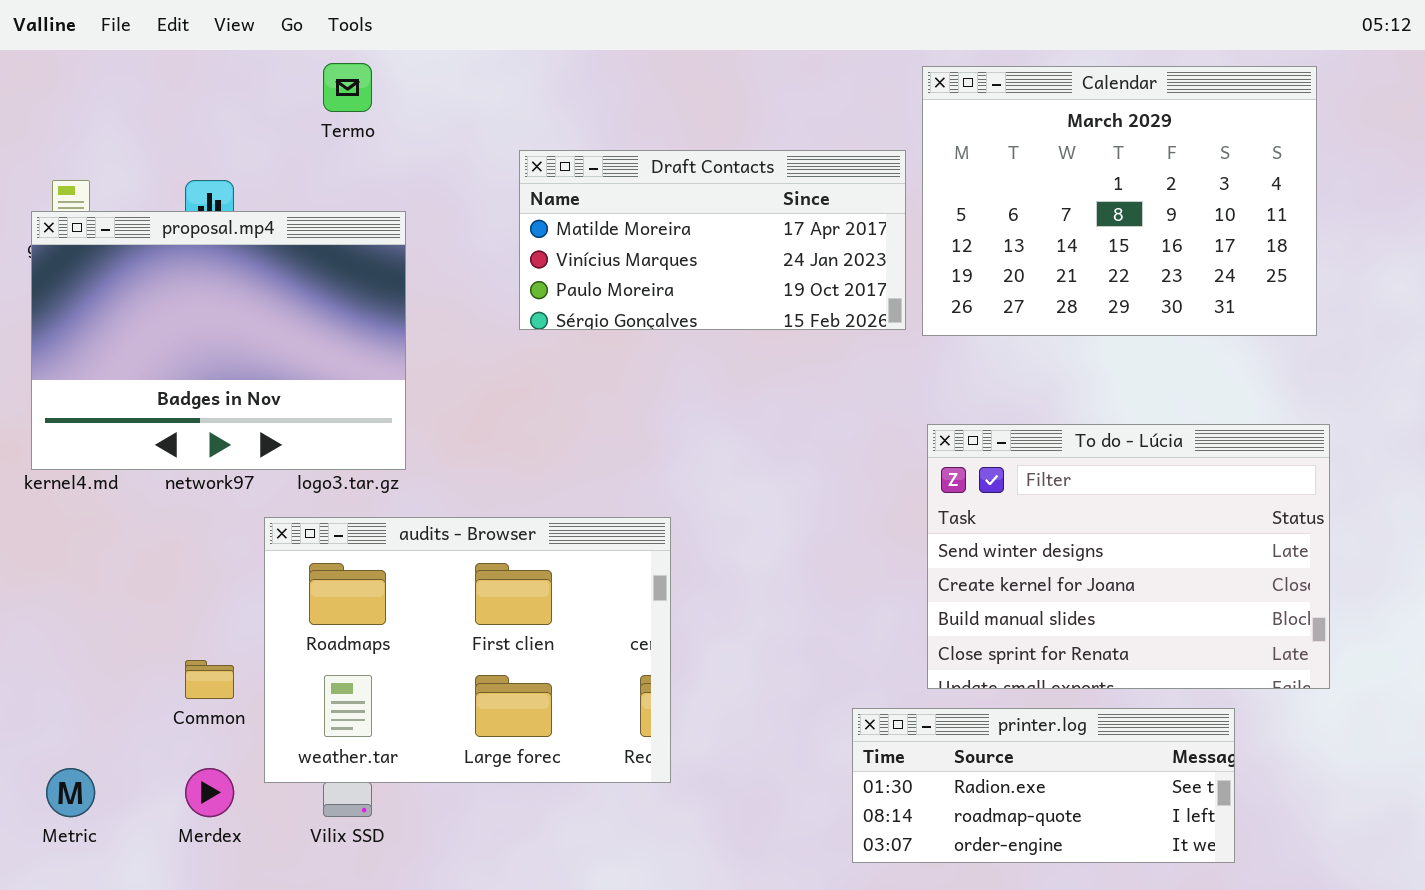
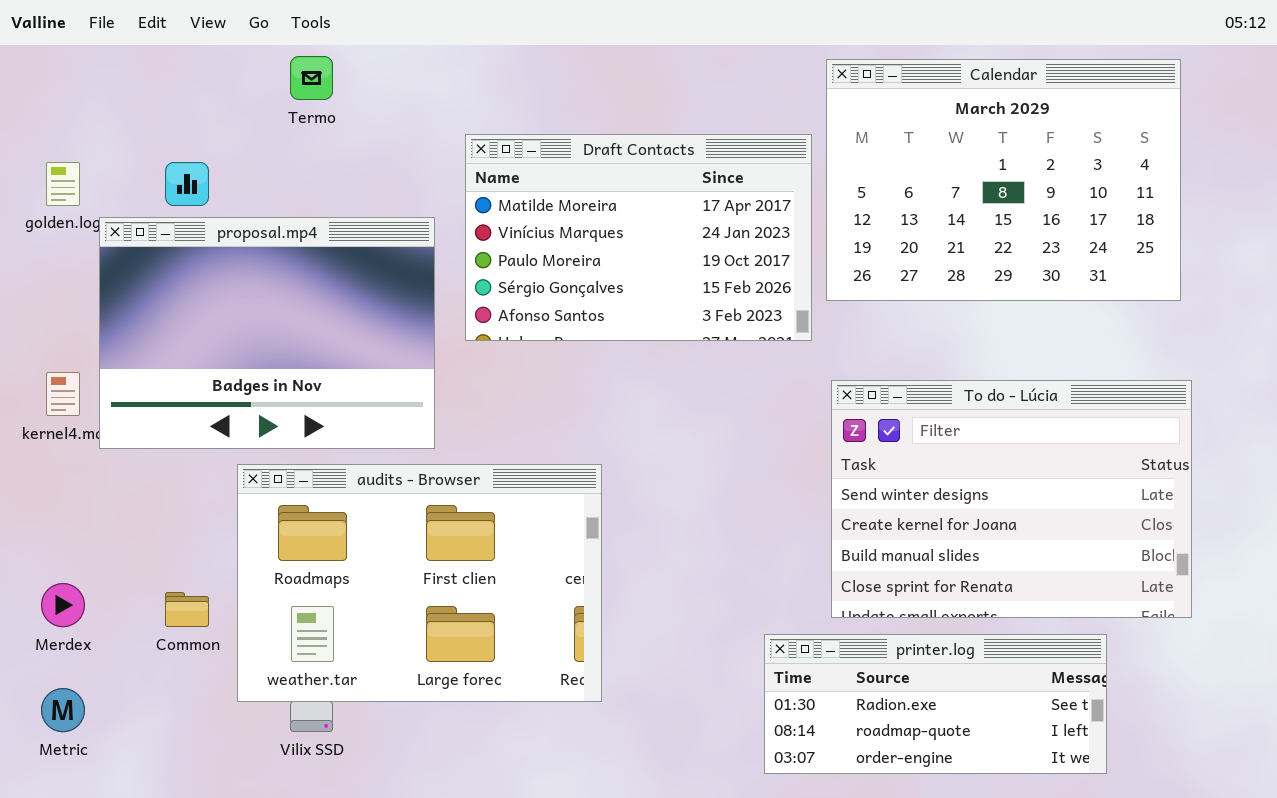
Draft Contacts: [519,150,906,330] -> [465,134,812,341], resized
proposal.mp4: [31,211,406,470] -> [99,217,435,449], moved
Merdex: [185,768,234,817] -> [41,583,85,627], moved

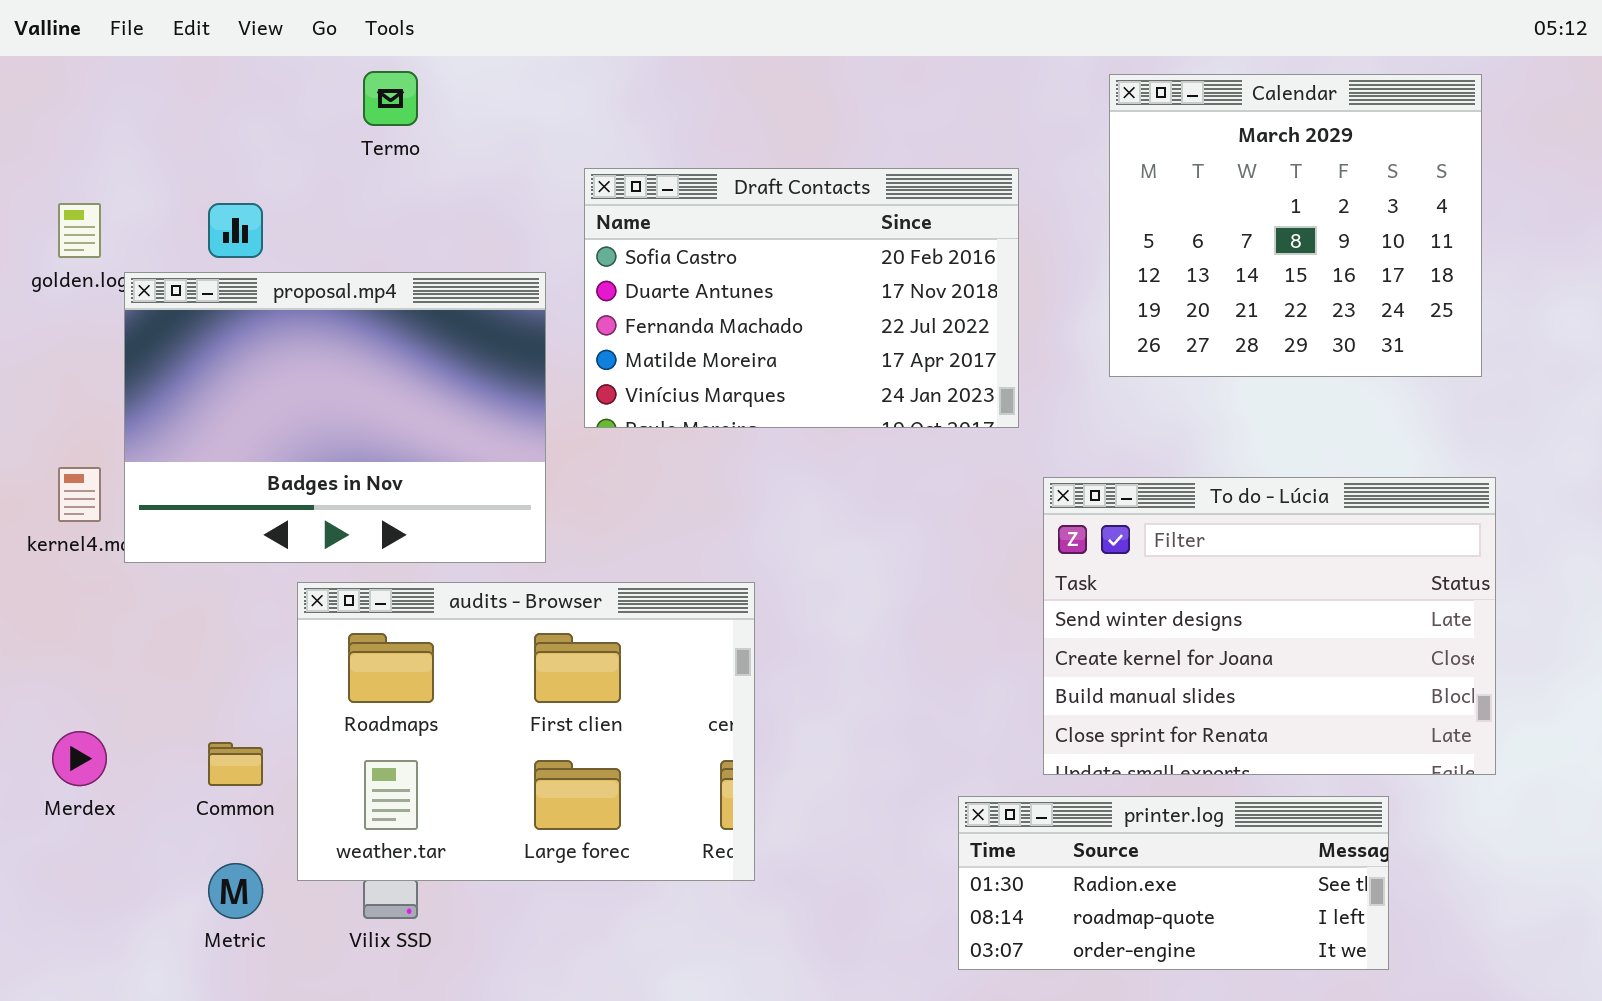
Calendar: [826,59,1181,301] -> [1109,74,1482,377], resized
Draft Contacts: [465,134,812,341] -> [584,168,1019,428], scrolled up 3 rows
Metric: [41,688,85,732] -> [208,863,263,919], moved

